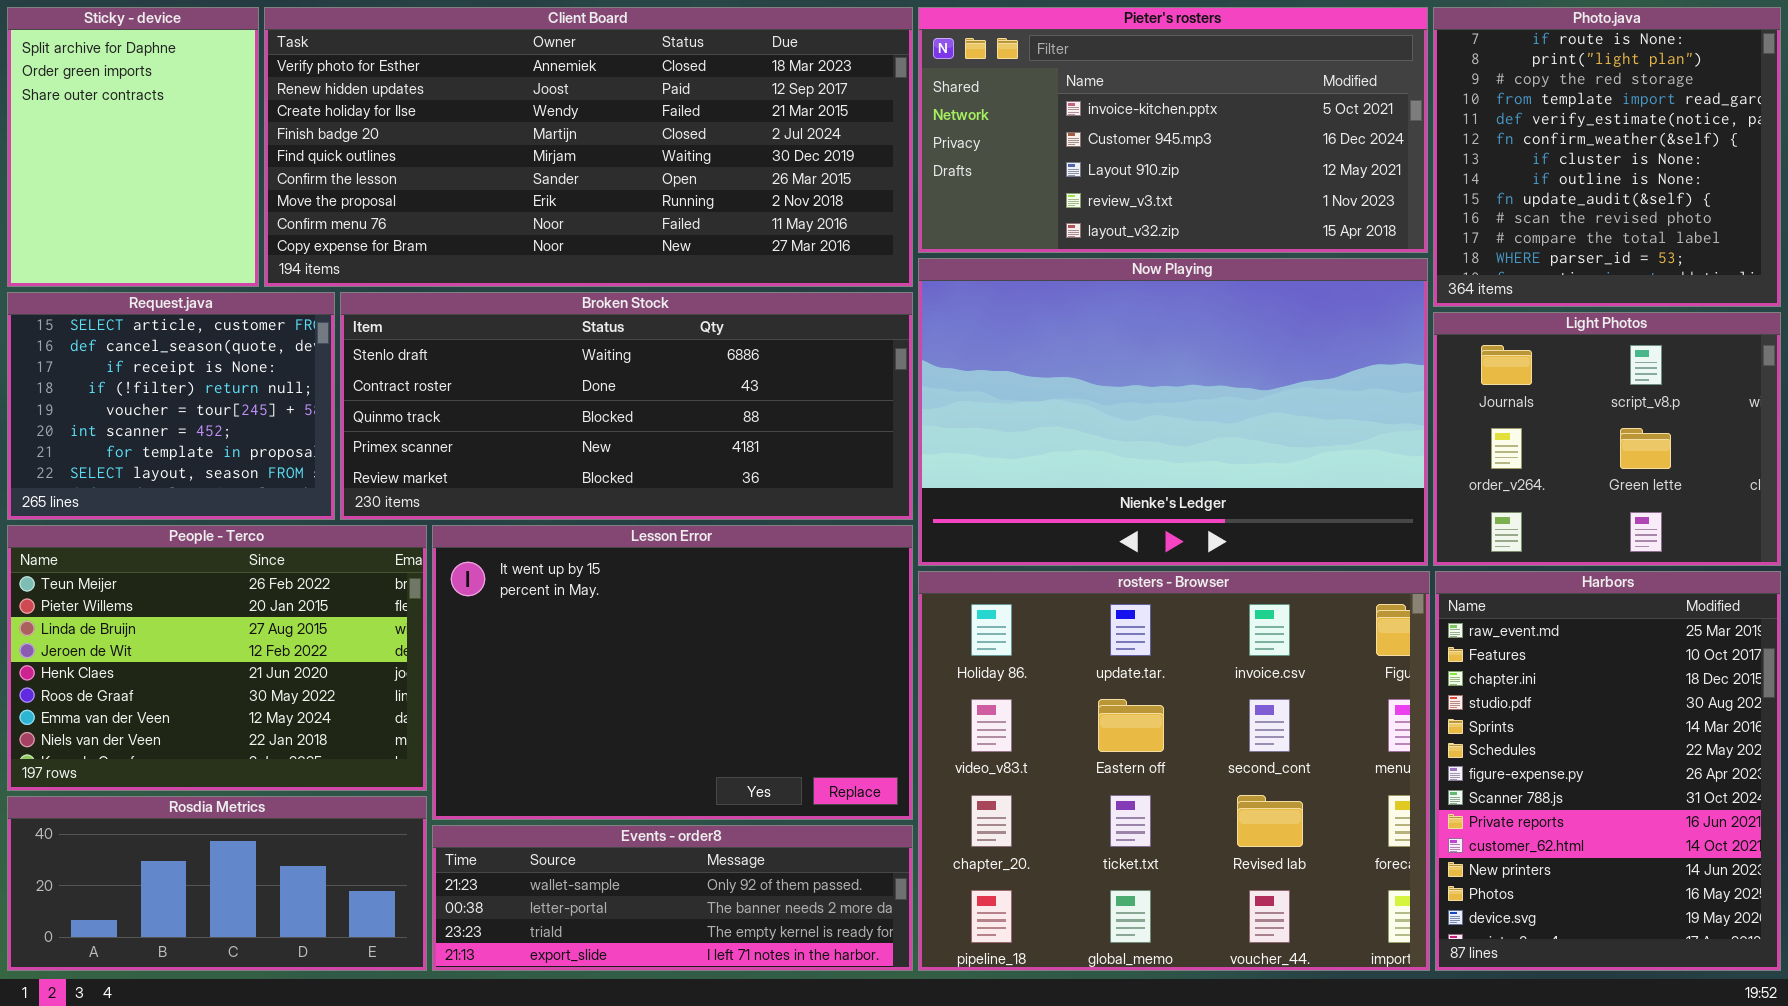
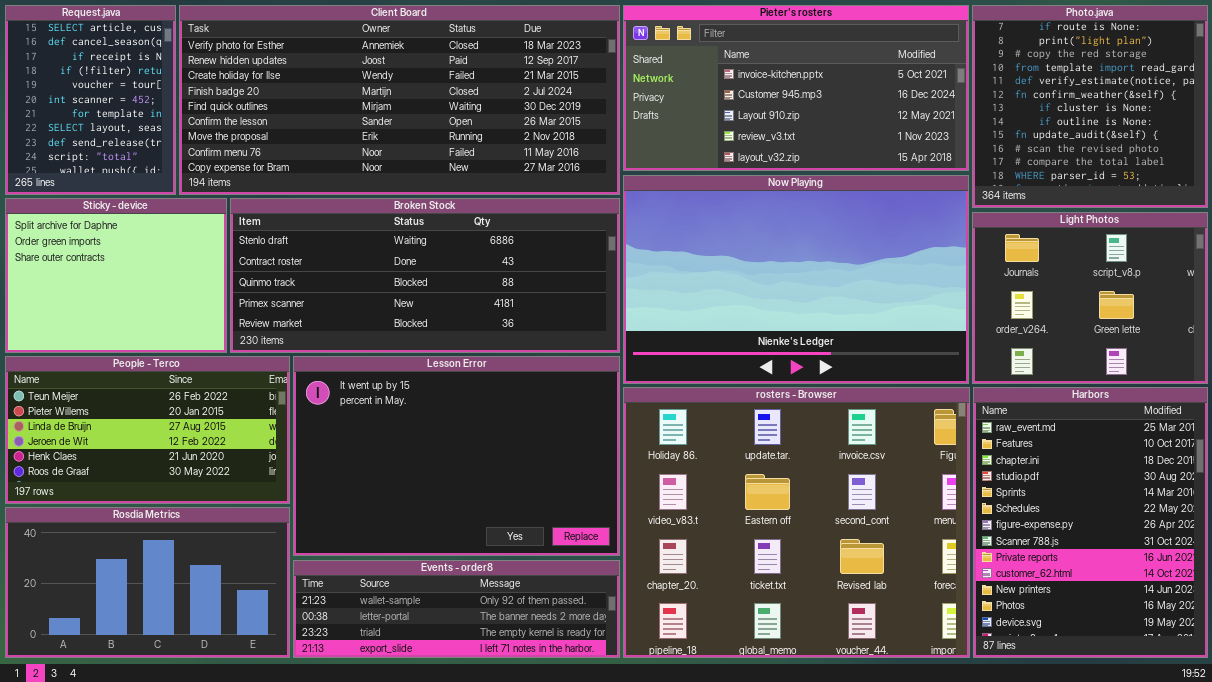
Sticky - device: [7,7,259,287] -> [5,198,227,353], moved, resized
Request.java: [7,292,335,520] -> [5,5,176,195], moved, resized
People - Terco: [7,525,427,791] -> [5,356,290,504], resized
Rosdia Metrics: [7,796,427,971] -> [5,507,290,658], resized

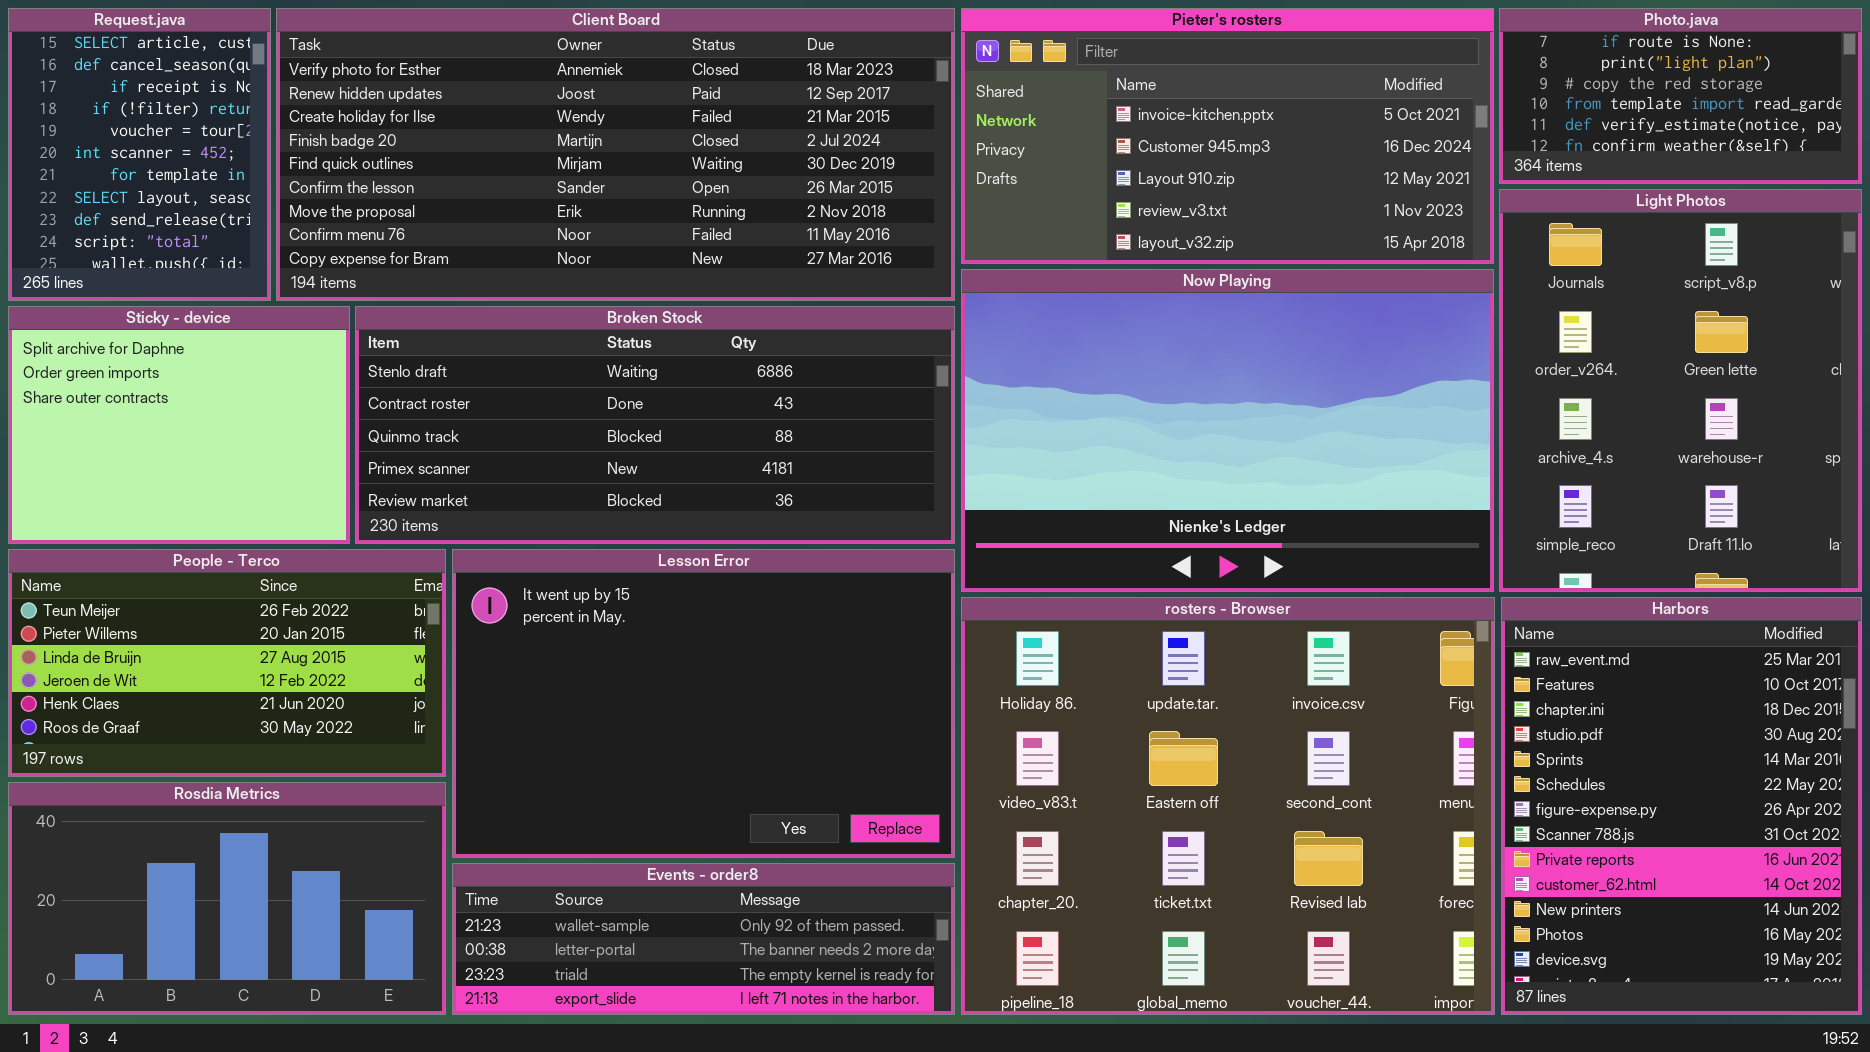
Photo.java: [972,5,1208,208] -> [1499,8,1862,184], resized
Light Photos: [972,212,1208,384] -> [1499,189,1862,592], resized

